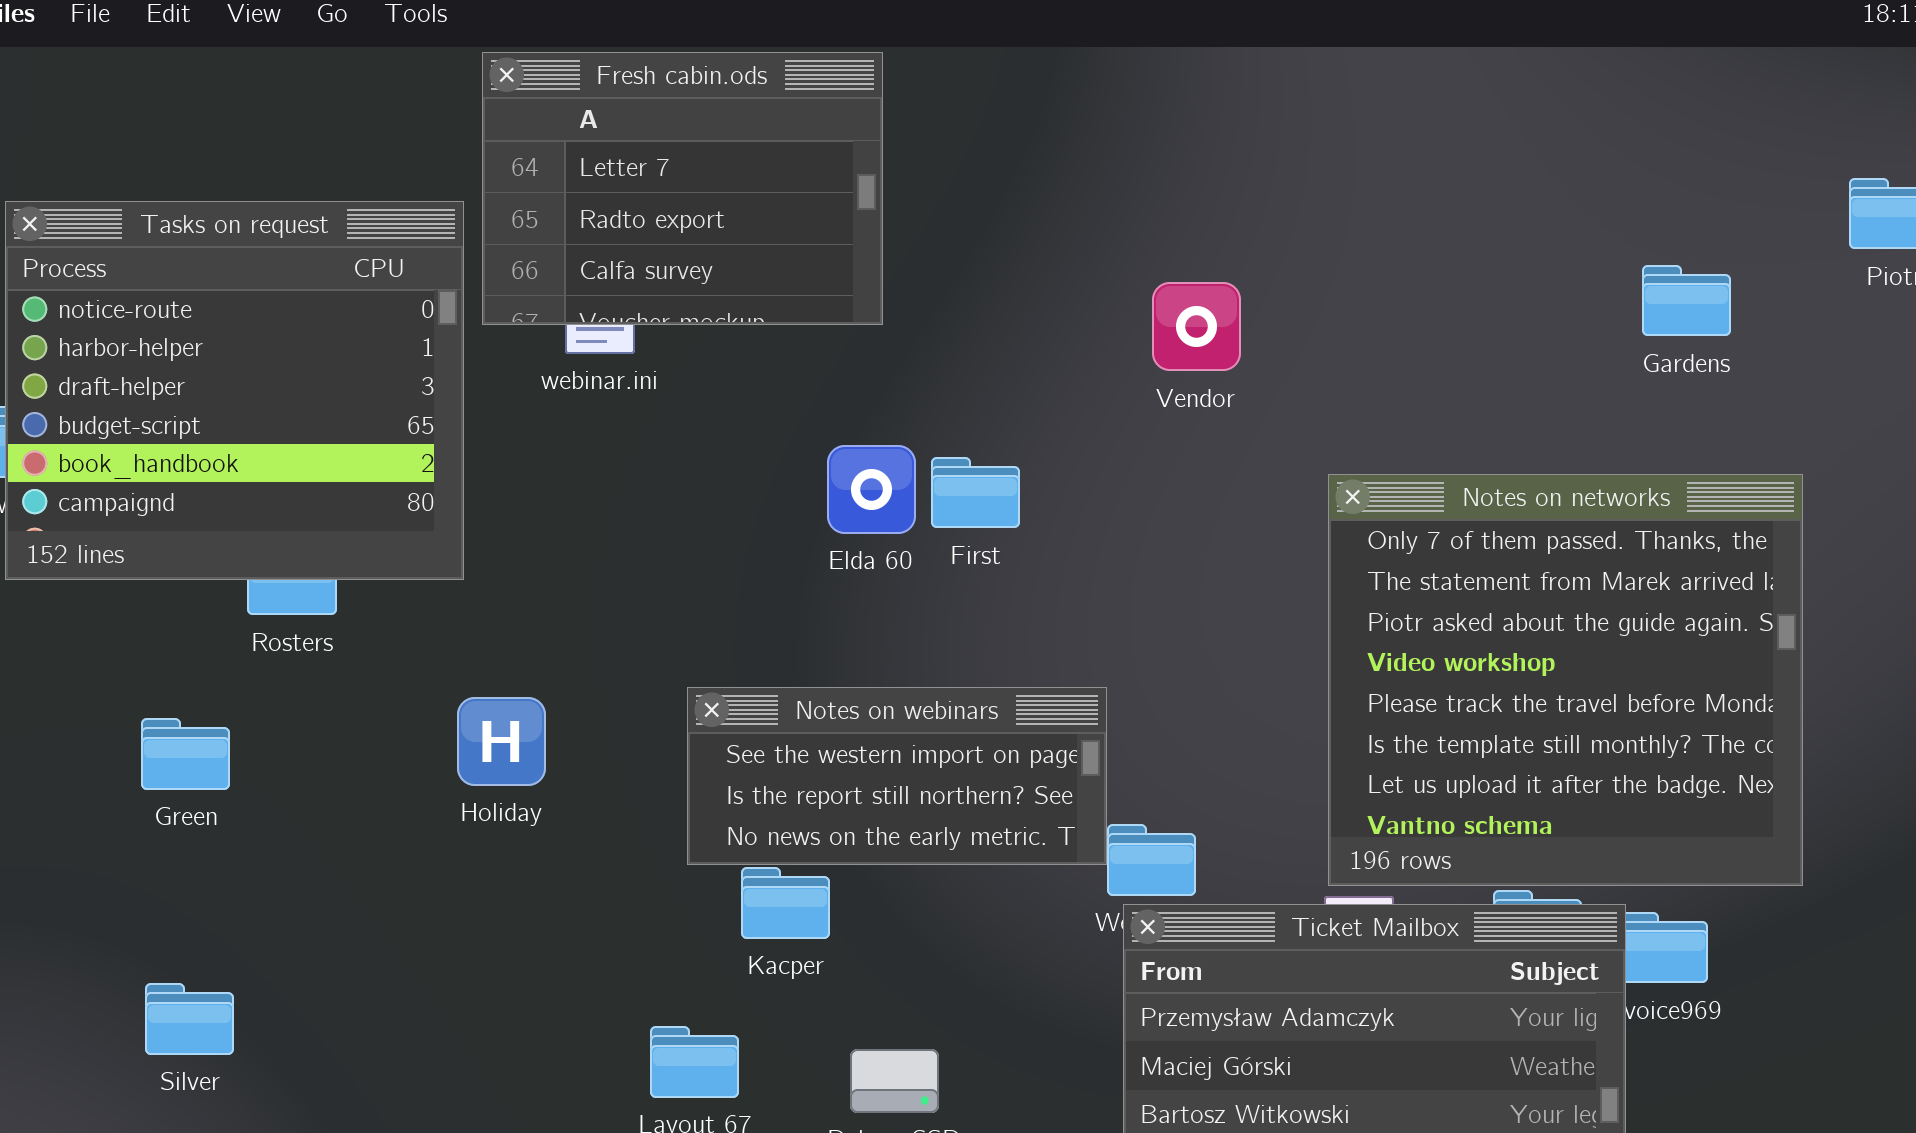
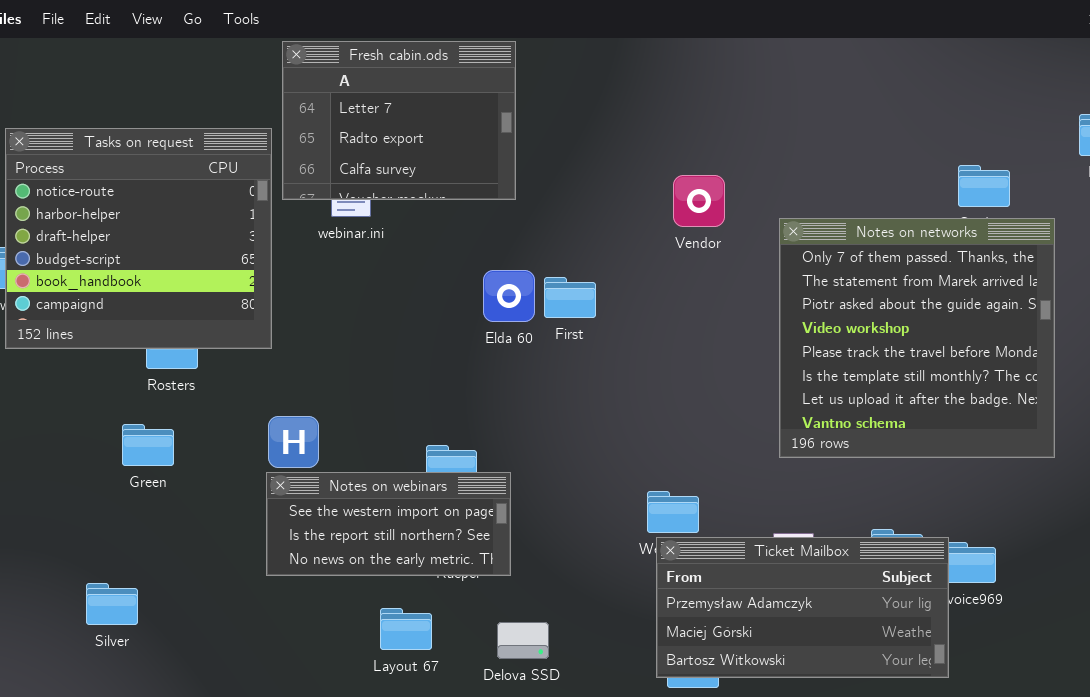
Notes on networks: [1328,474,1803,886] -> [779,218,1055,458], moved
Notes on webinars: [687,687,1107,865] -> [266,472,511,576], moved
Green: [141,718,230,790] -> [122,424,174,466], moved

